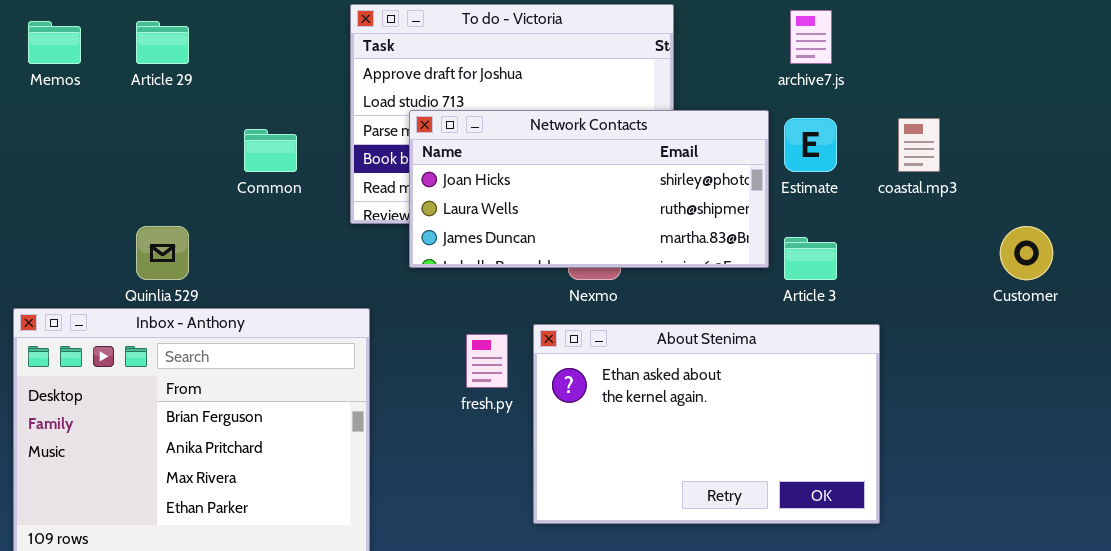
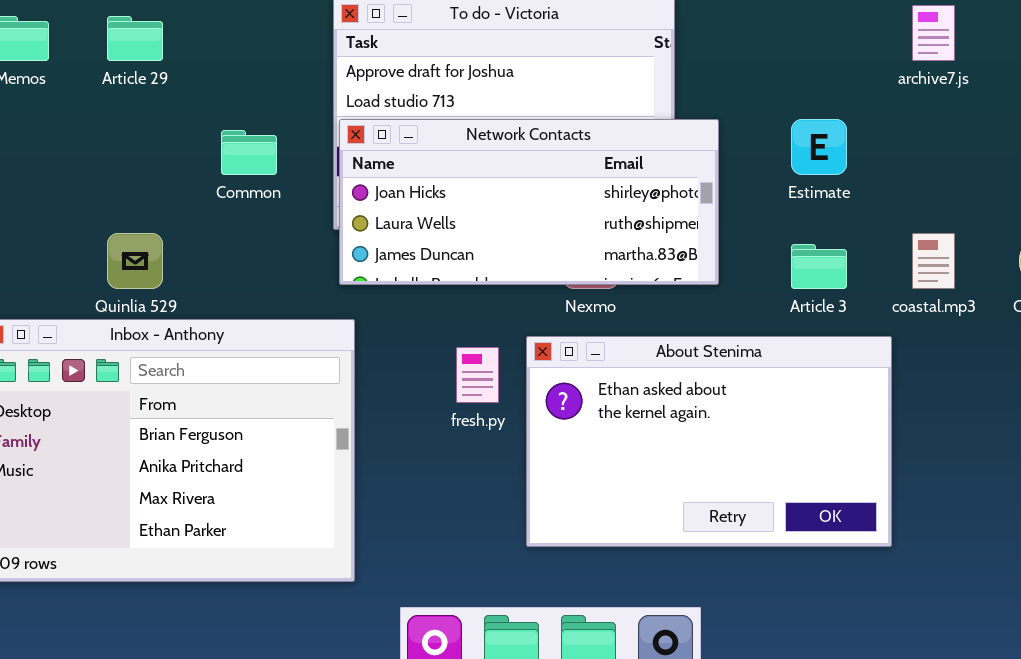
archive7.js: [790,10,832,64] -> [912,5,955,61], moved
Network Contacts: [409,110,769,268] -> [339,119,719,285], moved
coastal.mp3: [898,118,940,172] -> [912,233,955,289], moved

